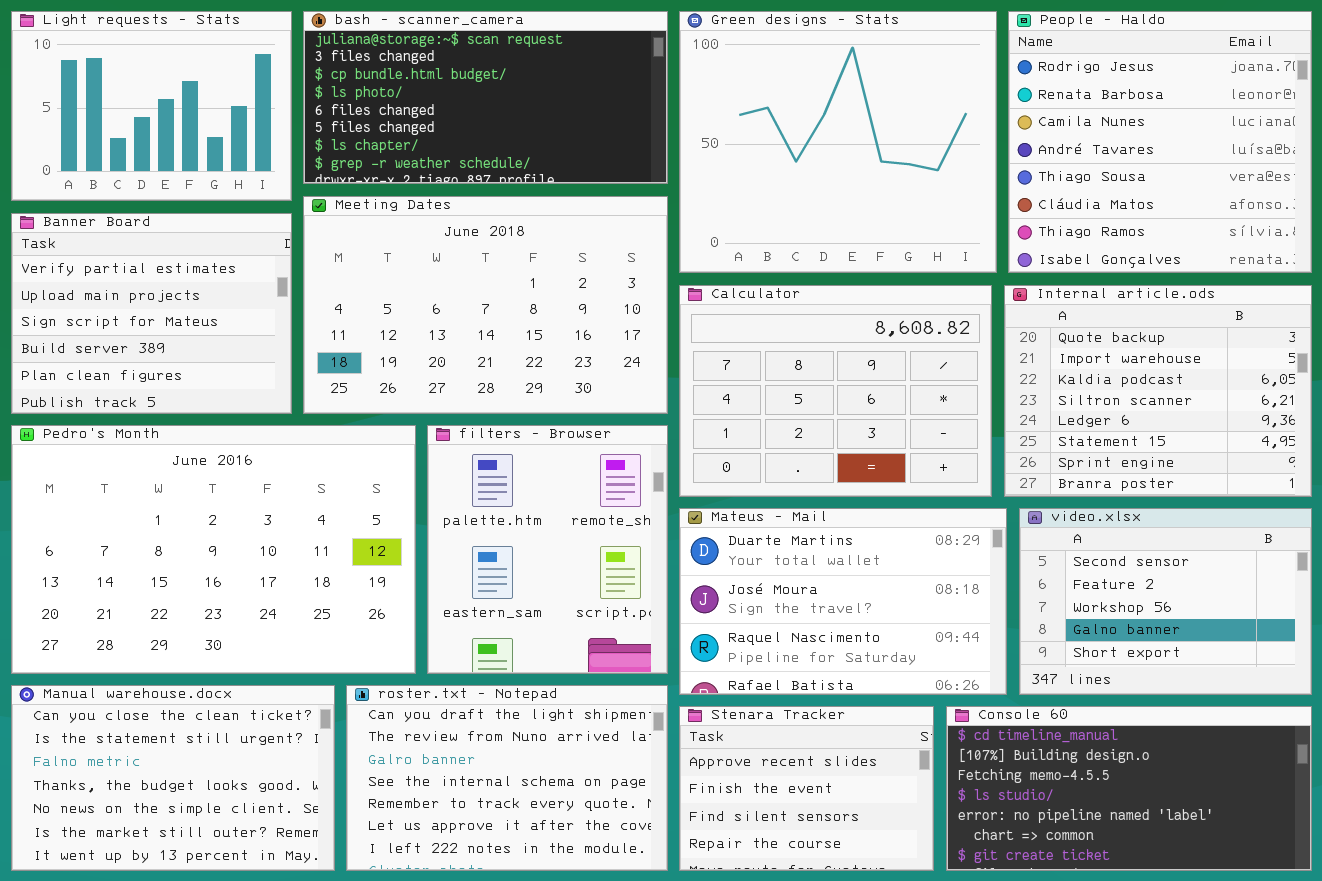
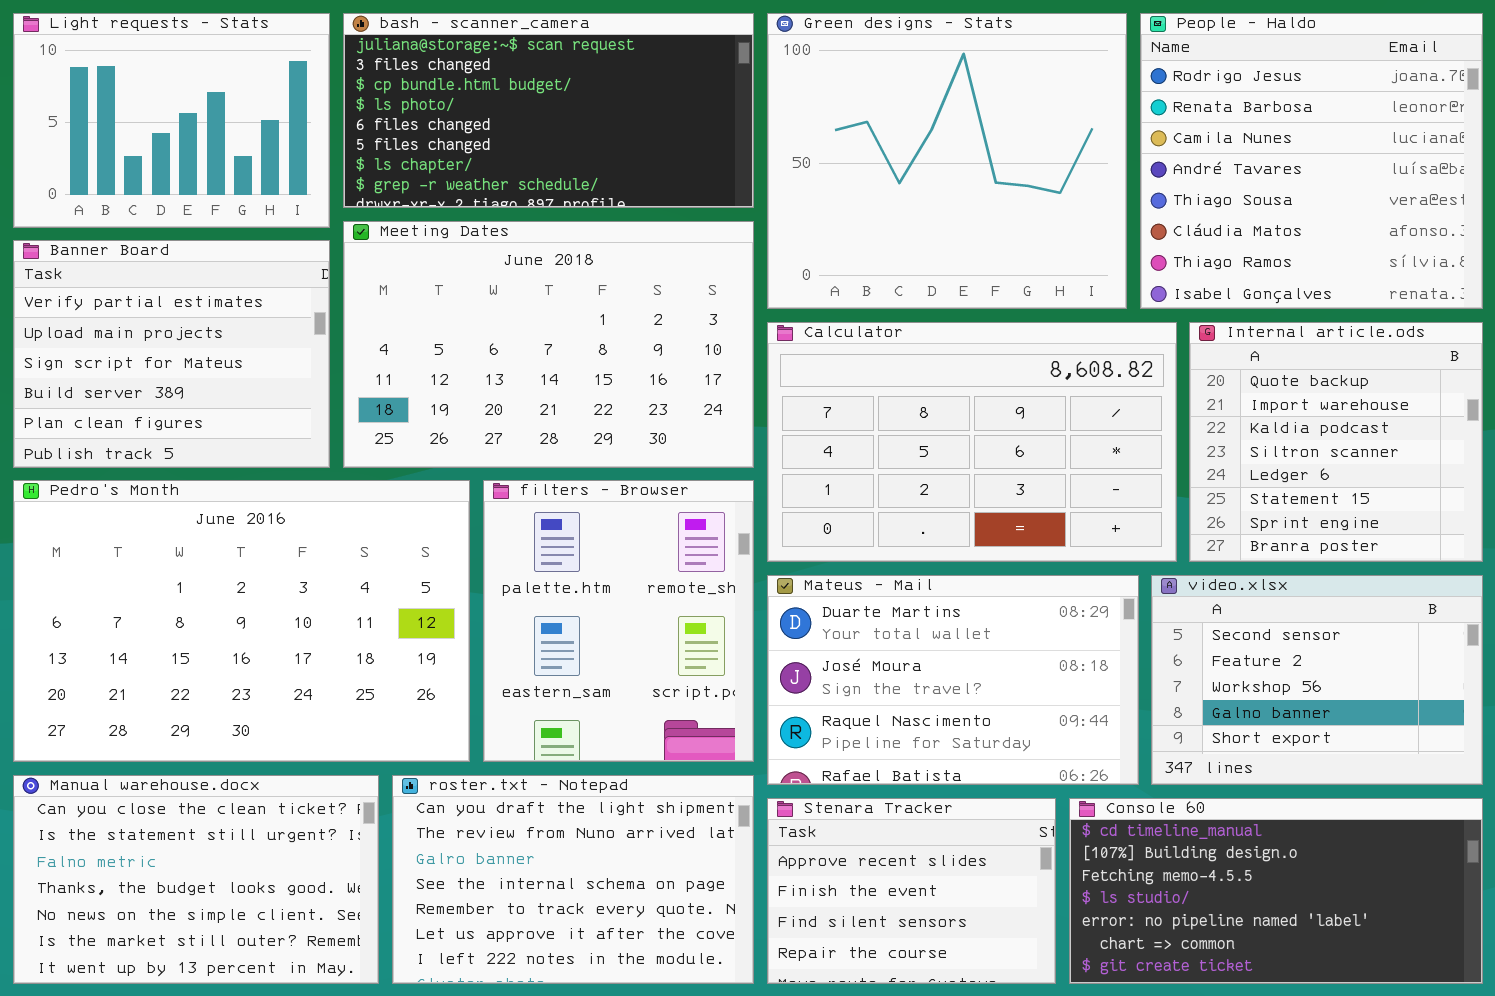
Calculator: [679,285,992,497] -> [767,322,1177,562], resized
Internal article.ods: [1004,285,1312,497] -> [1189,322,1483,562], resized

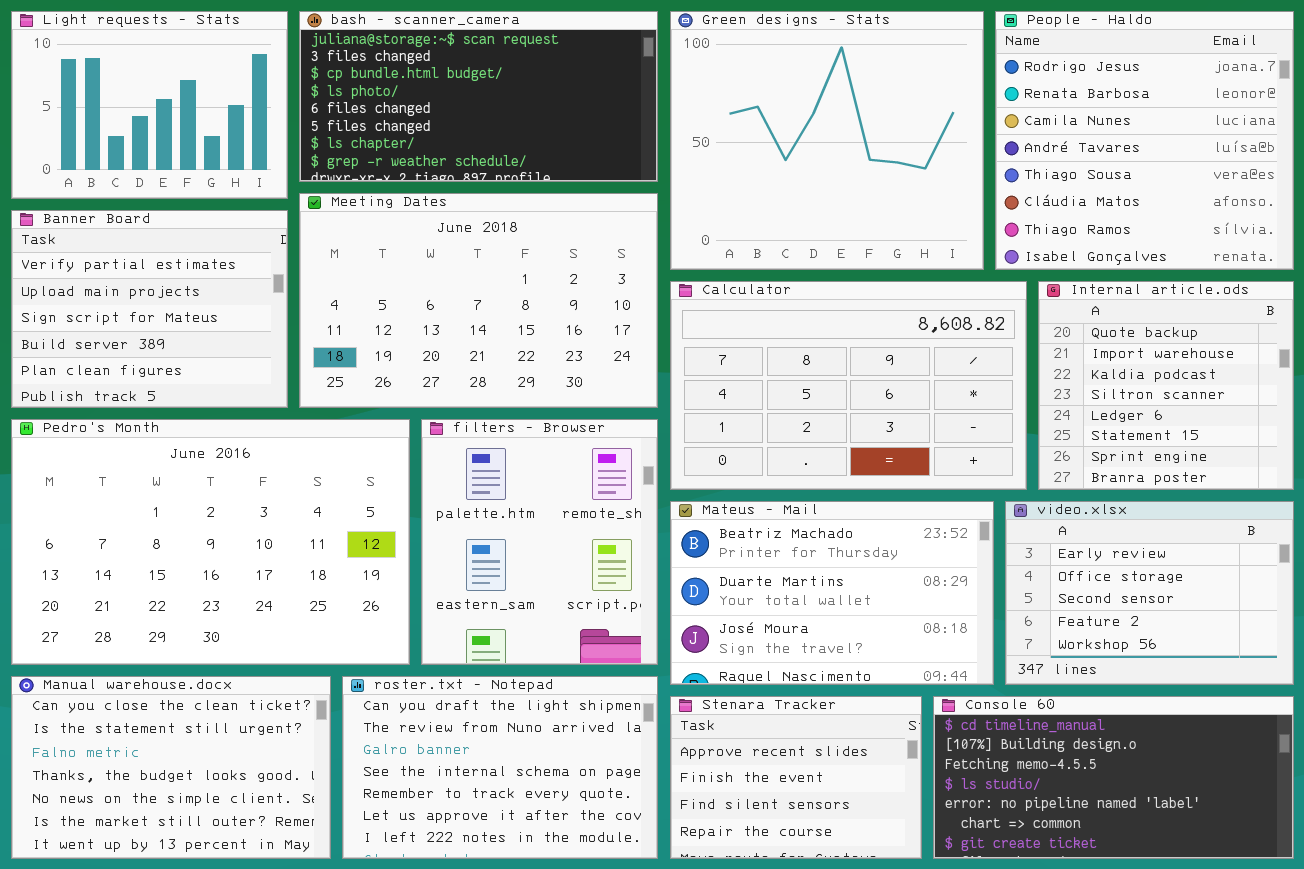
Mateus - Mail: [767,575,1139,785] -> [670,501,994,685], scrolled up 1 row
video.xlsx: [1151,575,1483,785] -> [1005,501,1294,685], scrolled up 2 rows

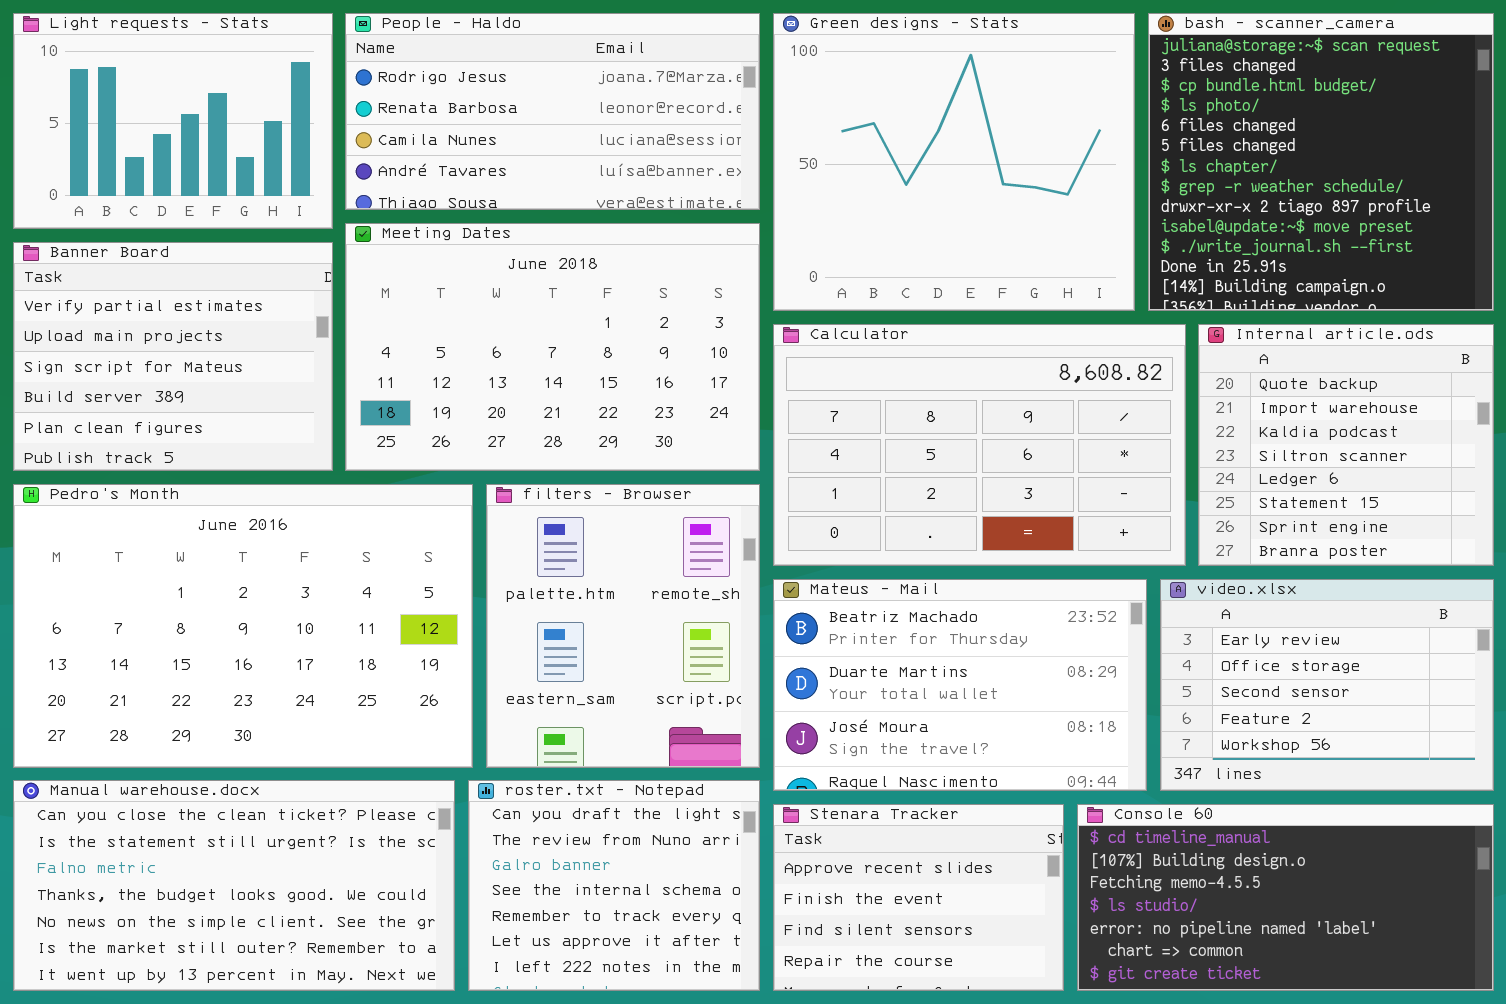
bash - scanner_camera: [299,11,658,182] -> [1148,13,1494,311], moved, resized
People - Haldo: [995,11,1294,270] -> [345,13,760,210], moved, resized
Manual warehouse.docx: [11,676,331,859] -> [13,780,455,991], resized
roster.txt - Notepad: [342,676,658,859] -> [468,780,760,991], resized

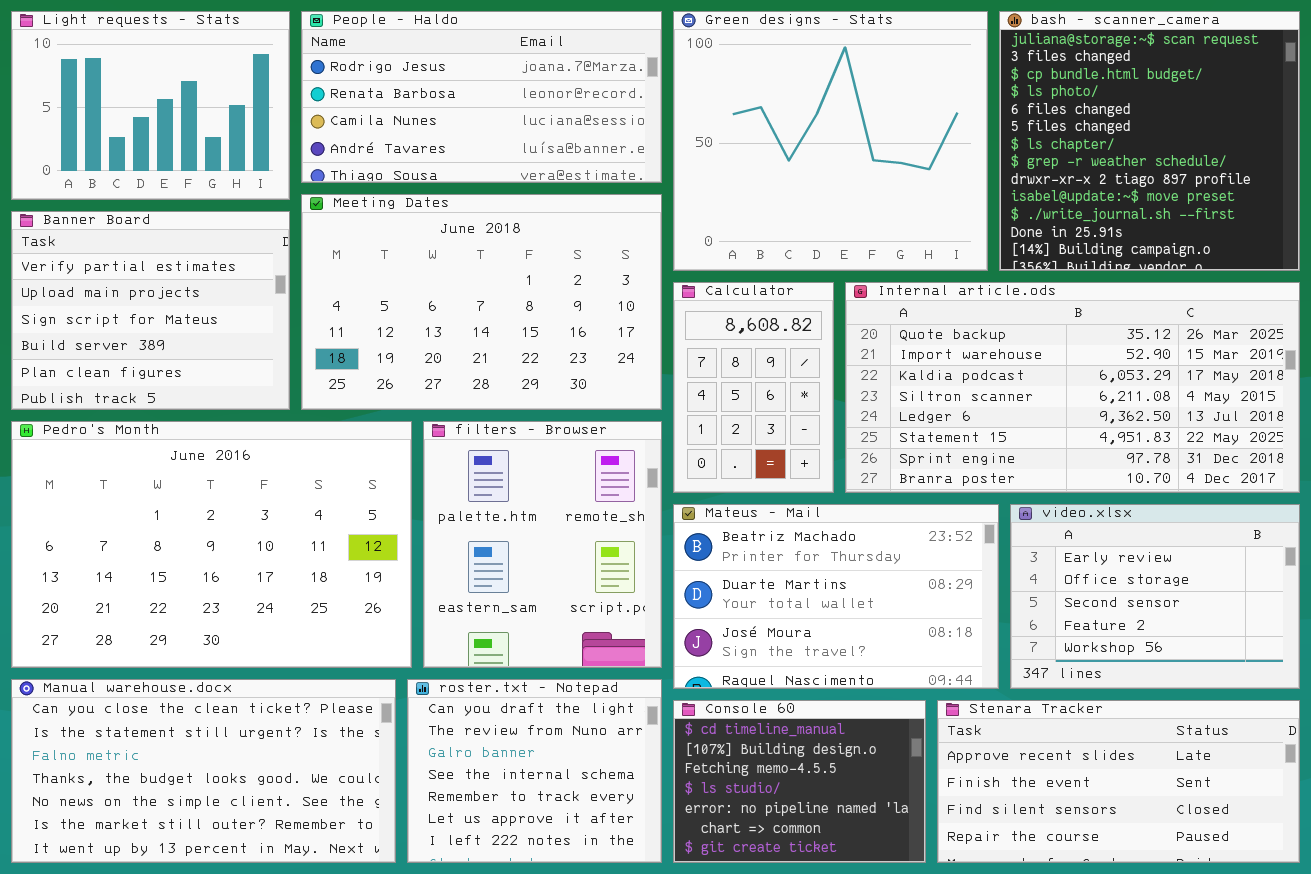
Calculator: [773,324,1186,566] -> [673,282,834,493], resized
Internal article.ods: [1198,324,1494,566] -> [845,282,1300,493], resized
Stenara Tracker: [773,804,1064,991] -> [937,700,1300,863], moved, resized
Console 60: [1077,804,1494,991] -> [673,700,926,863], moved, resized

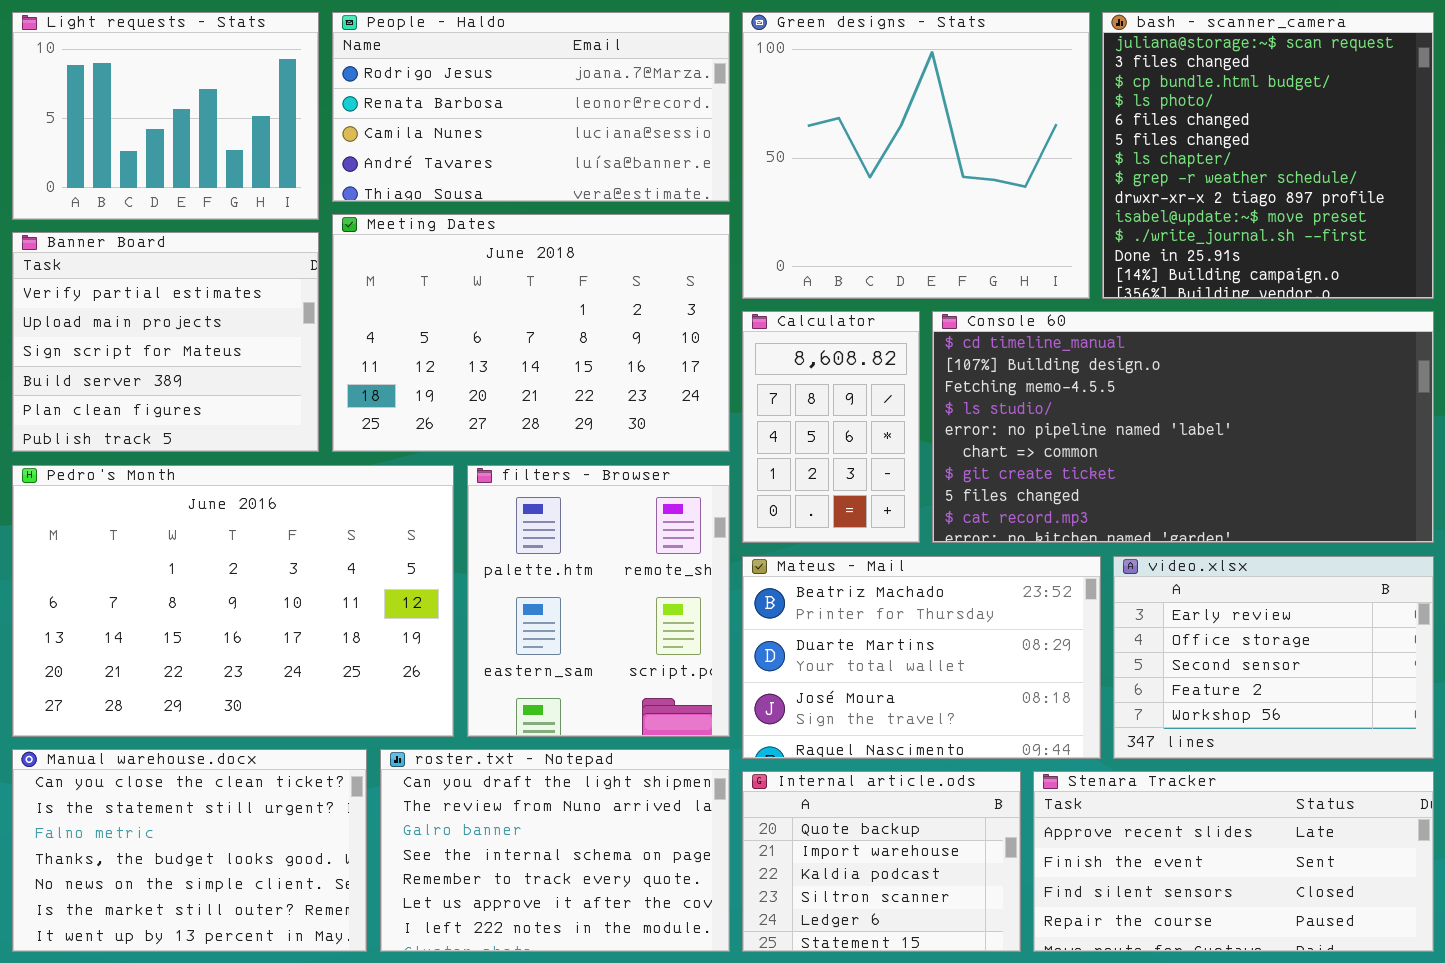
Internal article.ods: [845,282,1300,493] -> [742,771,1021,952], moved, resized
Manual warehouse.docx: [11,679,396,863] -> [12,749,367,952], resized
roster.txt - Notepad: [407,679,662,863] -> [380,749,730,952], resized
Console 60: [673,700,926,863] -> [932,311,1434,543], moved, resized

